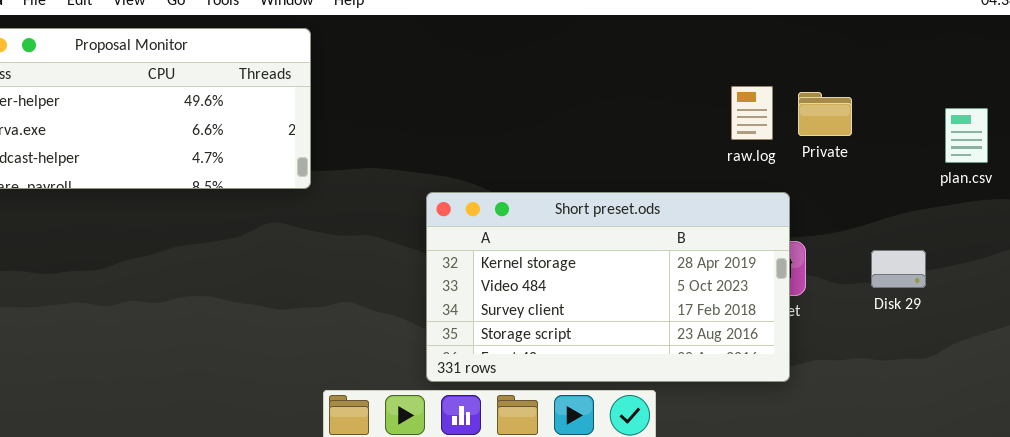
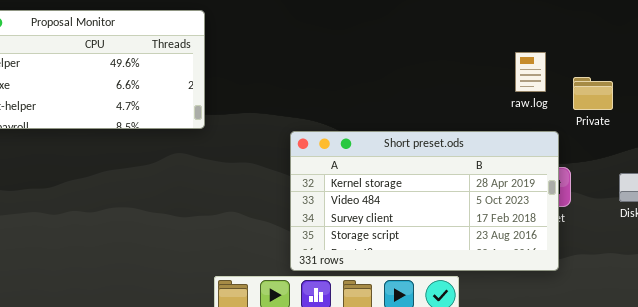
Private: [798,92,852,136] -> [573,77,613,110], moved

